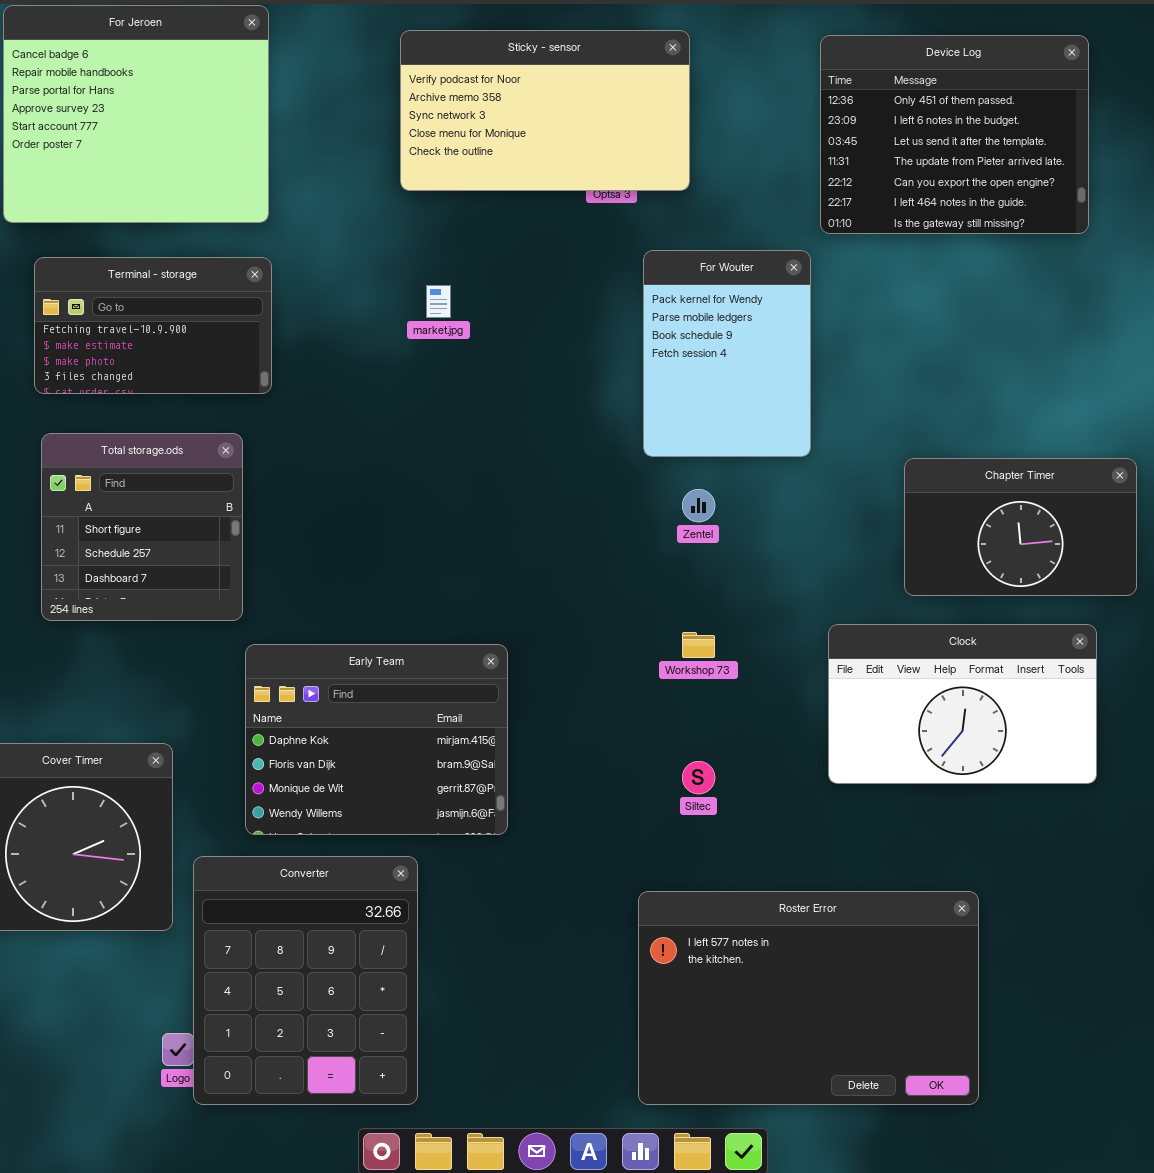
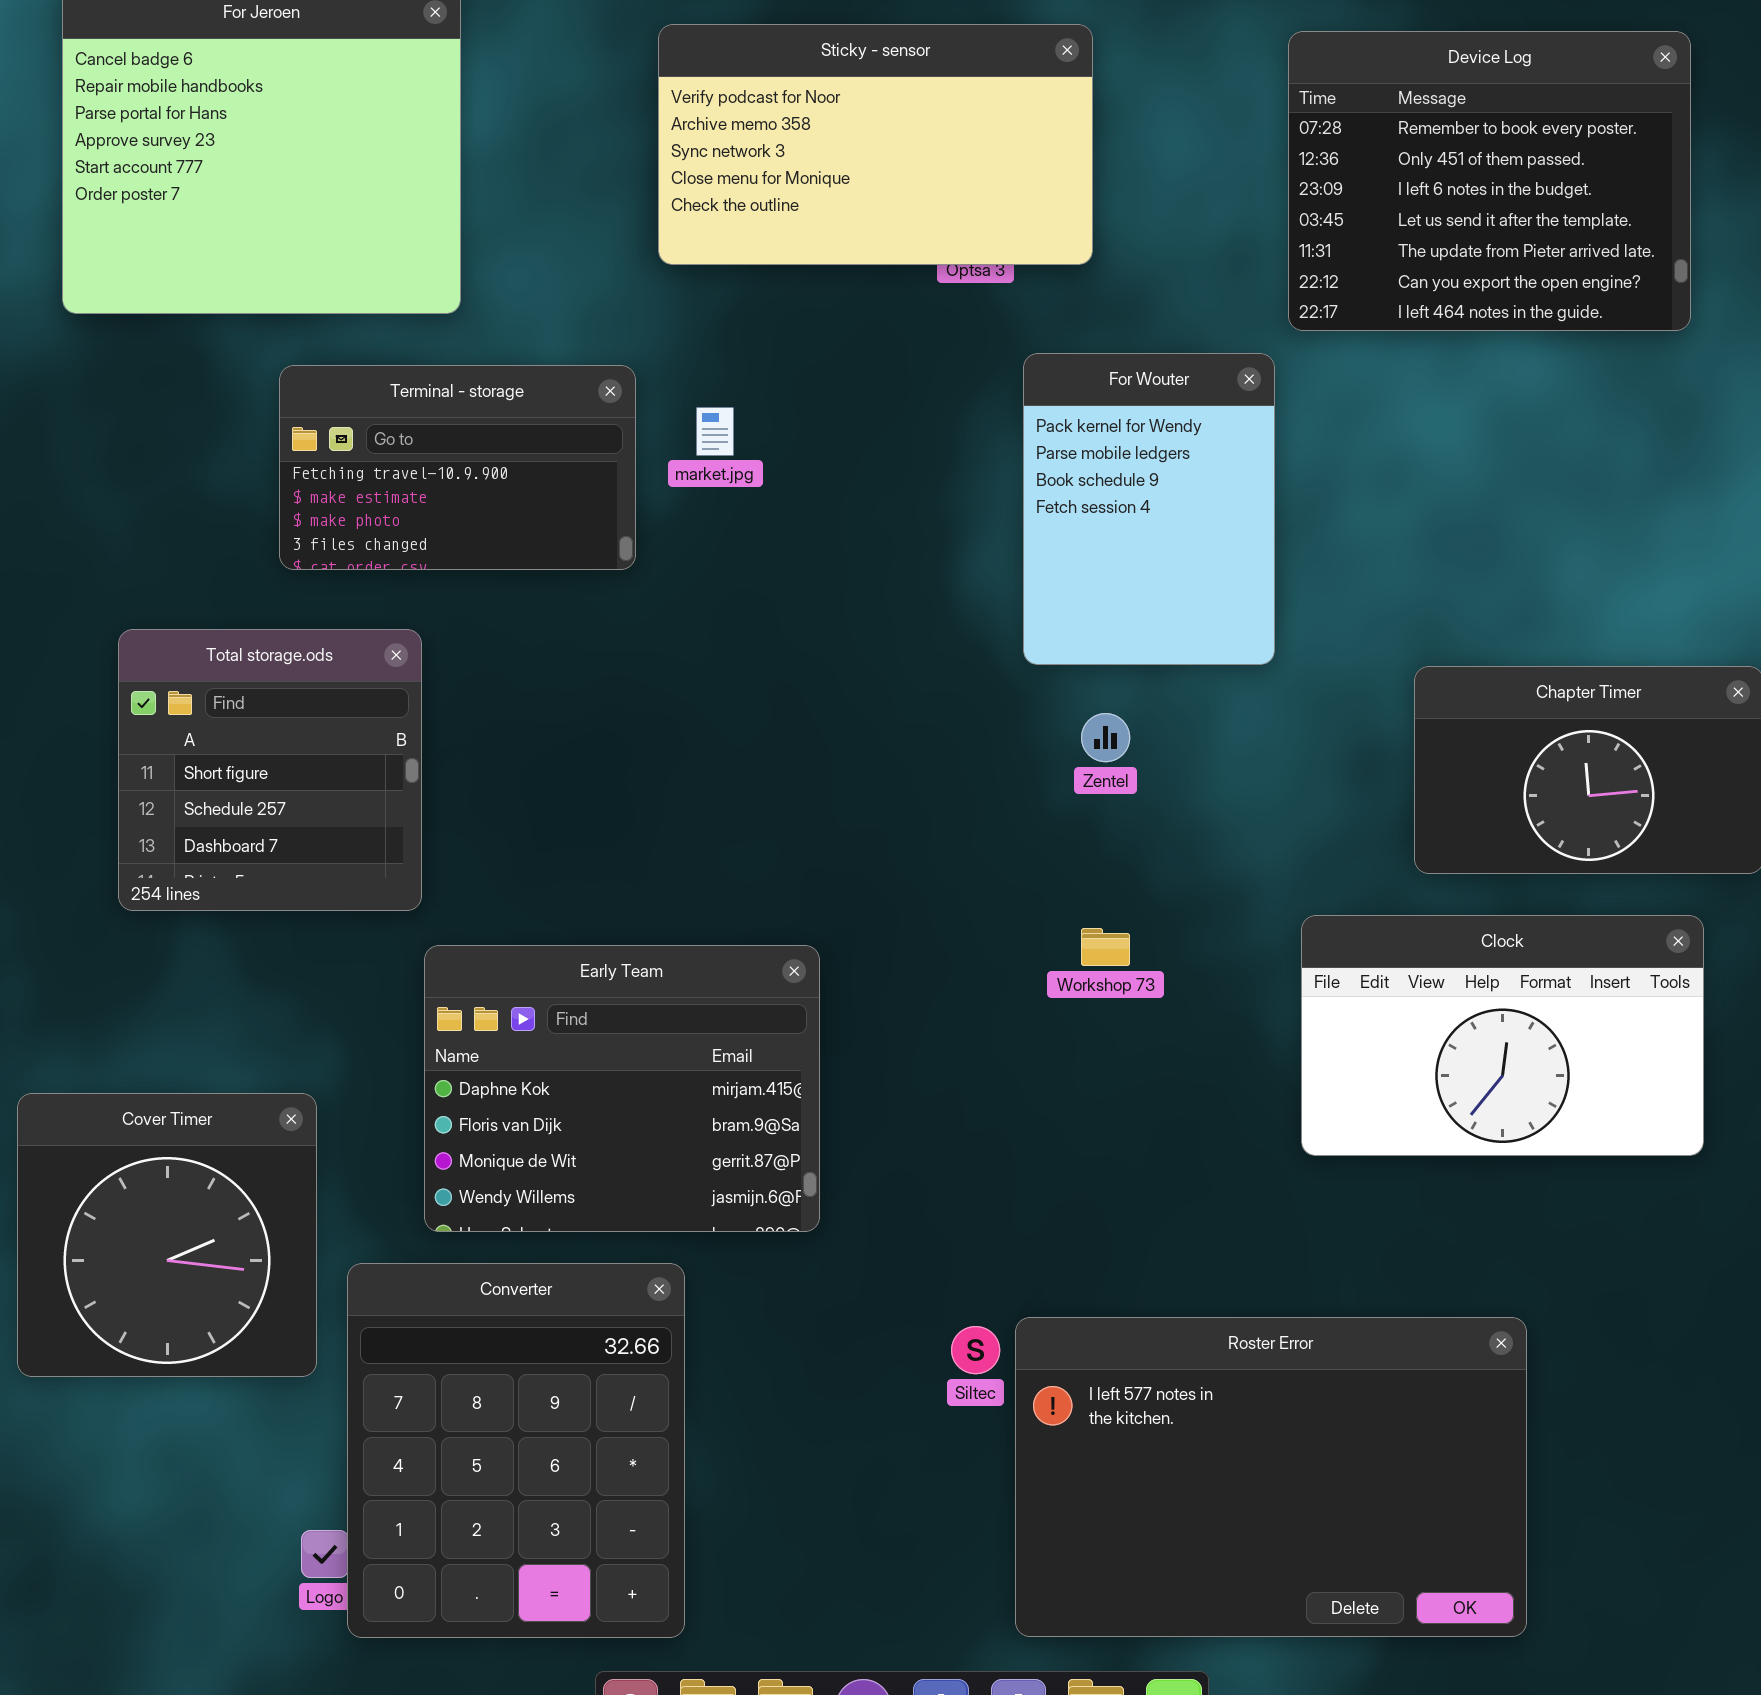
Device Log: [820,35,1089,234] -> [1288,31,1691,331], scrolled up 1 row
Terminal - storage: [34,257,272,394] -> [279,365,636,570], moved
Siltec: [682,761,715,794] -> [951,1326,1000,1374], moved

